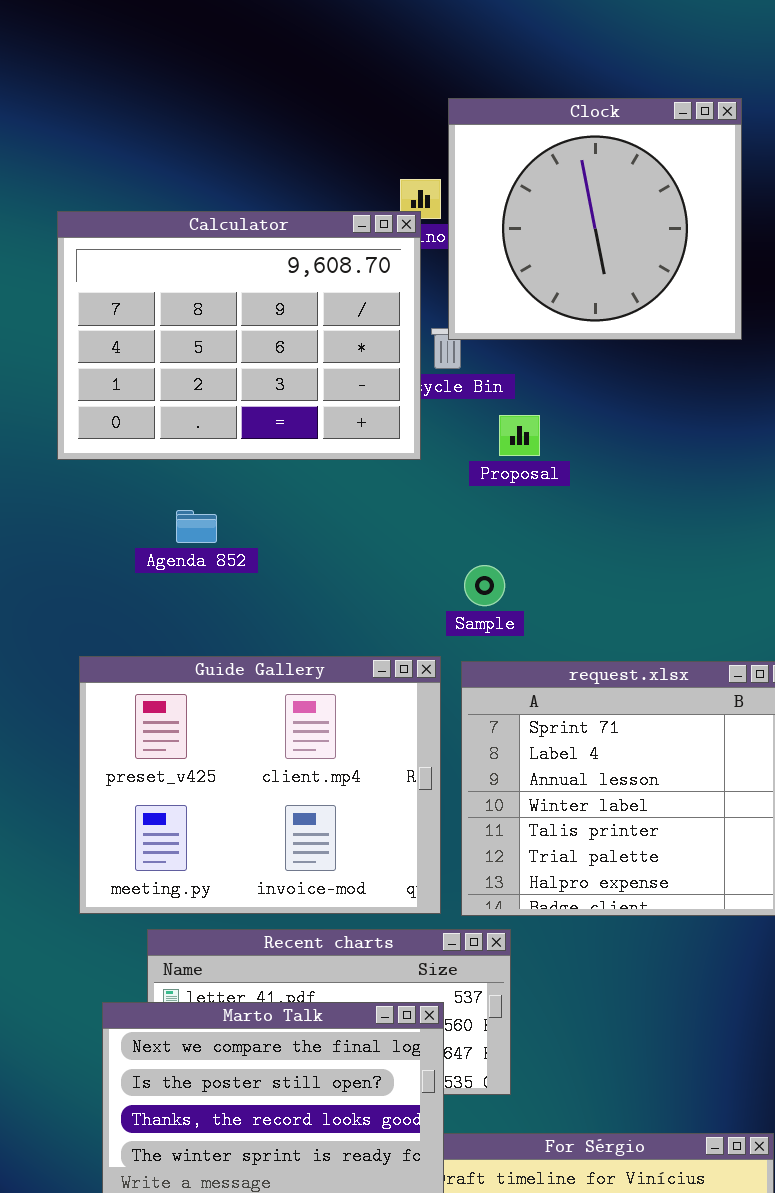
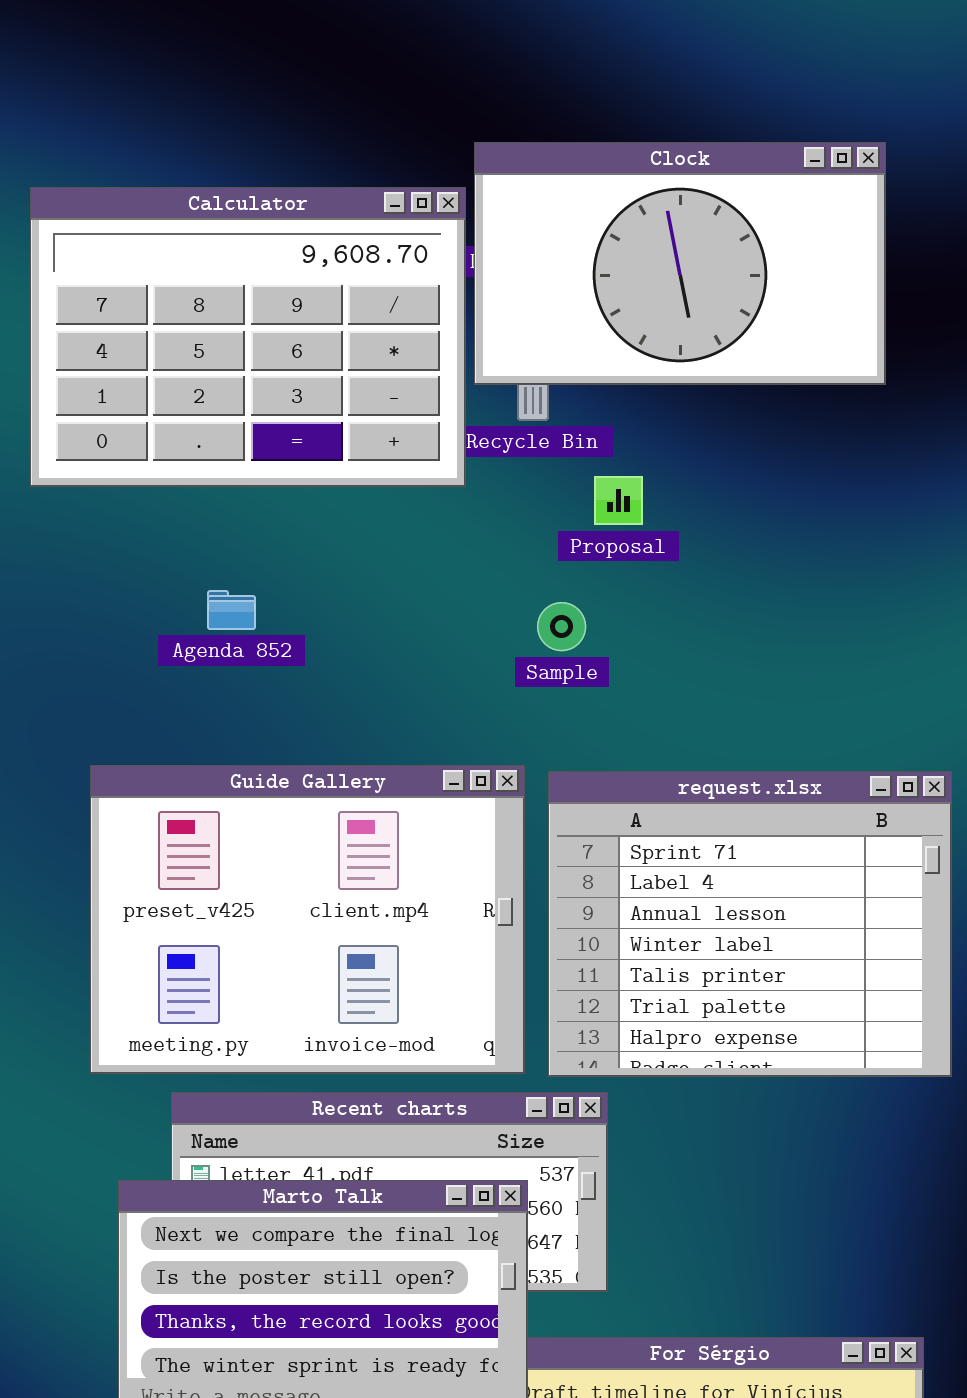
Clock: [448,98,742,340] -> [474,142,886,385], resized
Calculator: [57,211,421,460] -> [30,187,466,487], moved
Sample: [464,565,505,606] -> [537,602,586,651], moved

